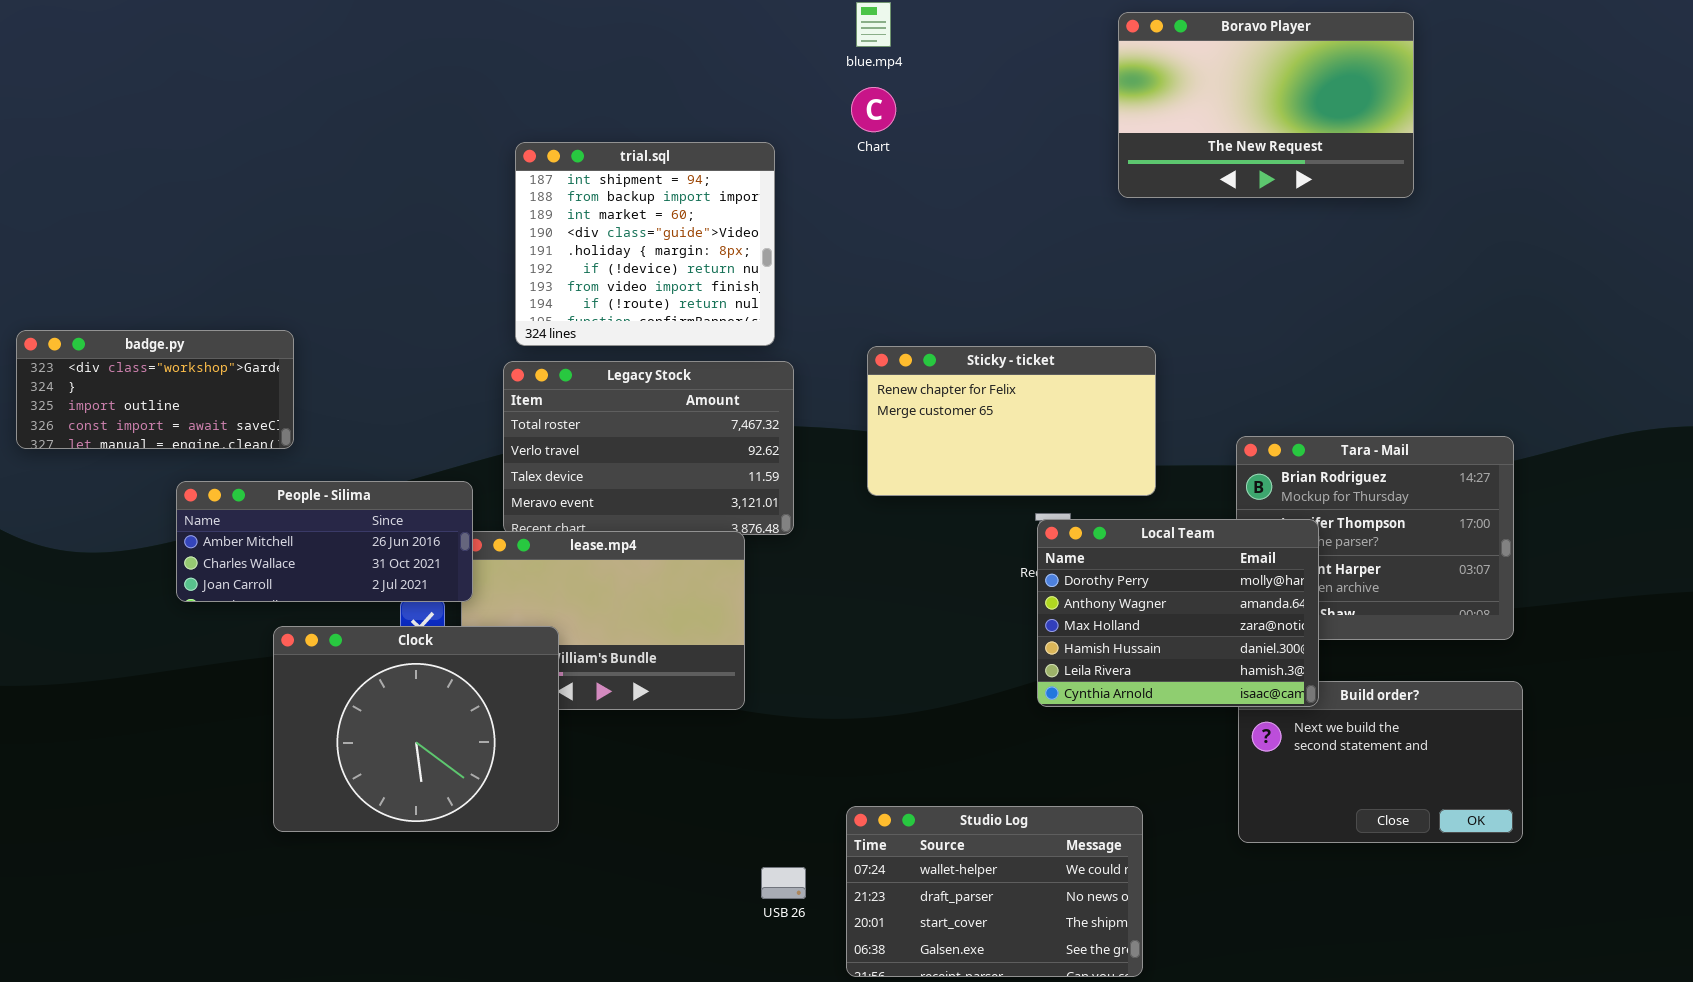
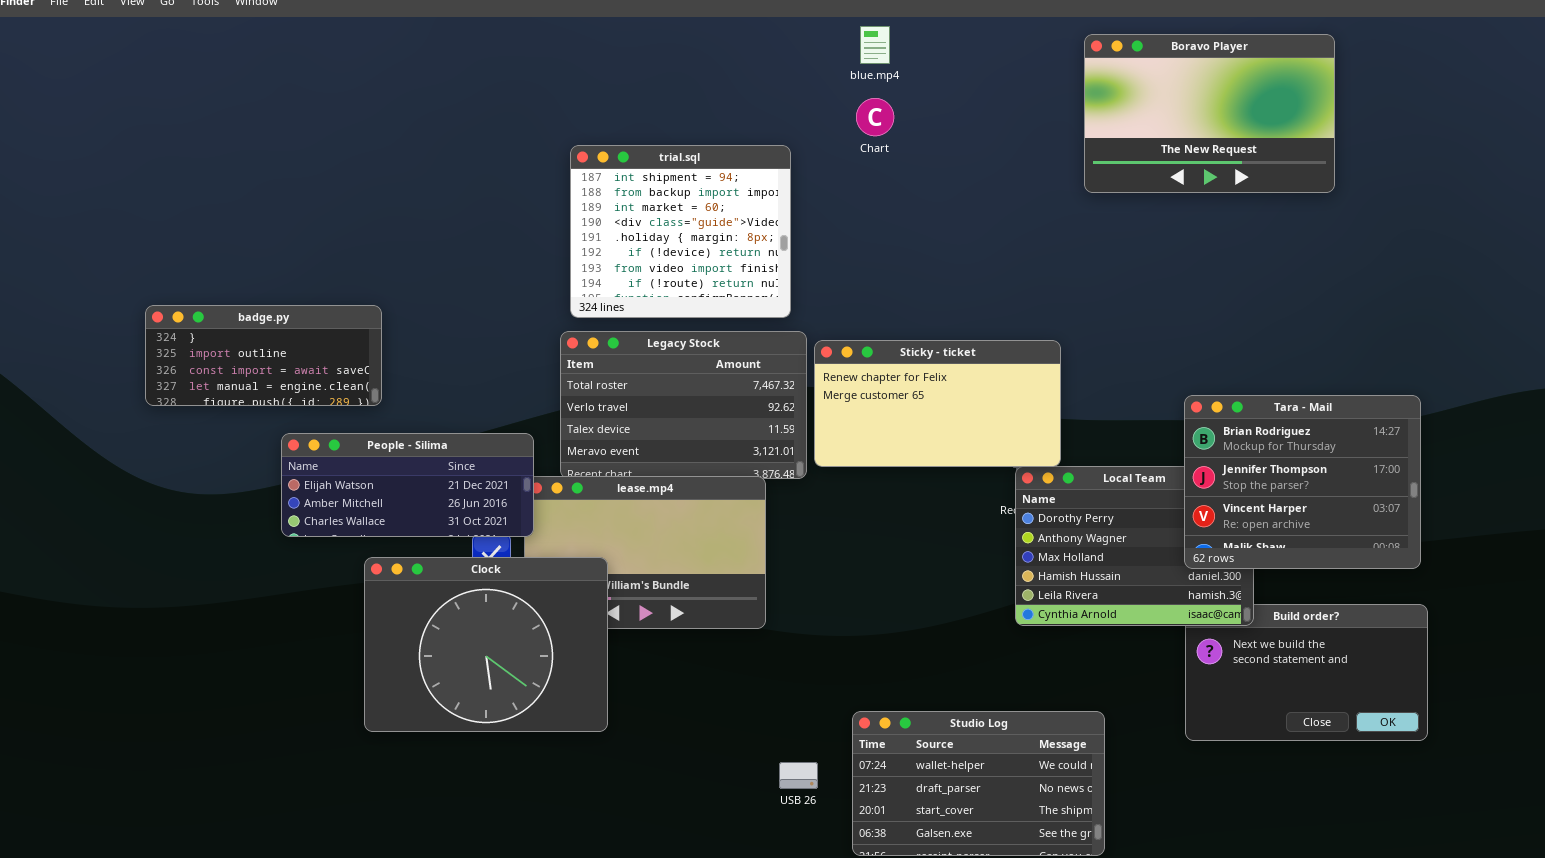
badge.py: [16,330,294,449] -> [145,305,382,406], scrolled down 1 row
Sticky - ticket: [867,346,1156,496] -> [814,340,1061,467], moved
Tara - Mail: [1236,436,1514,640] -> [1184,395,1421,569], raised
People - Silima: [176,481,473,602] -> [281,433,534,537], scrolled up 1 row

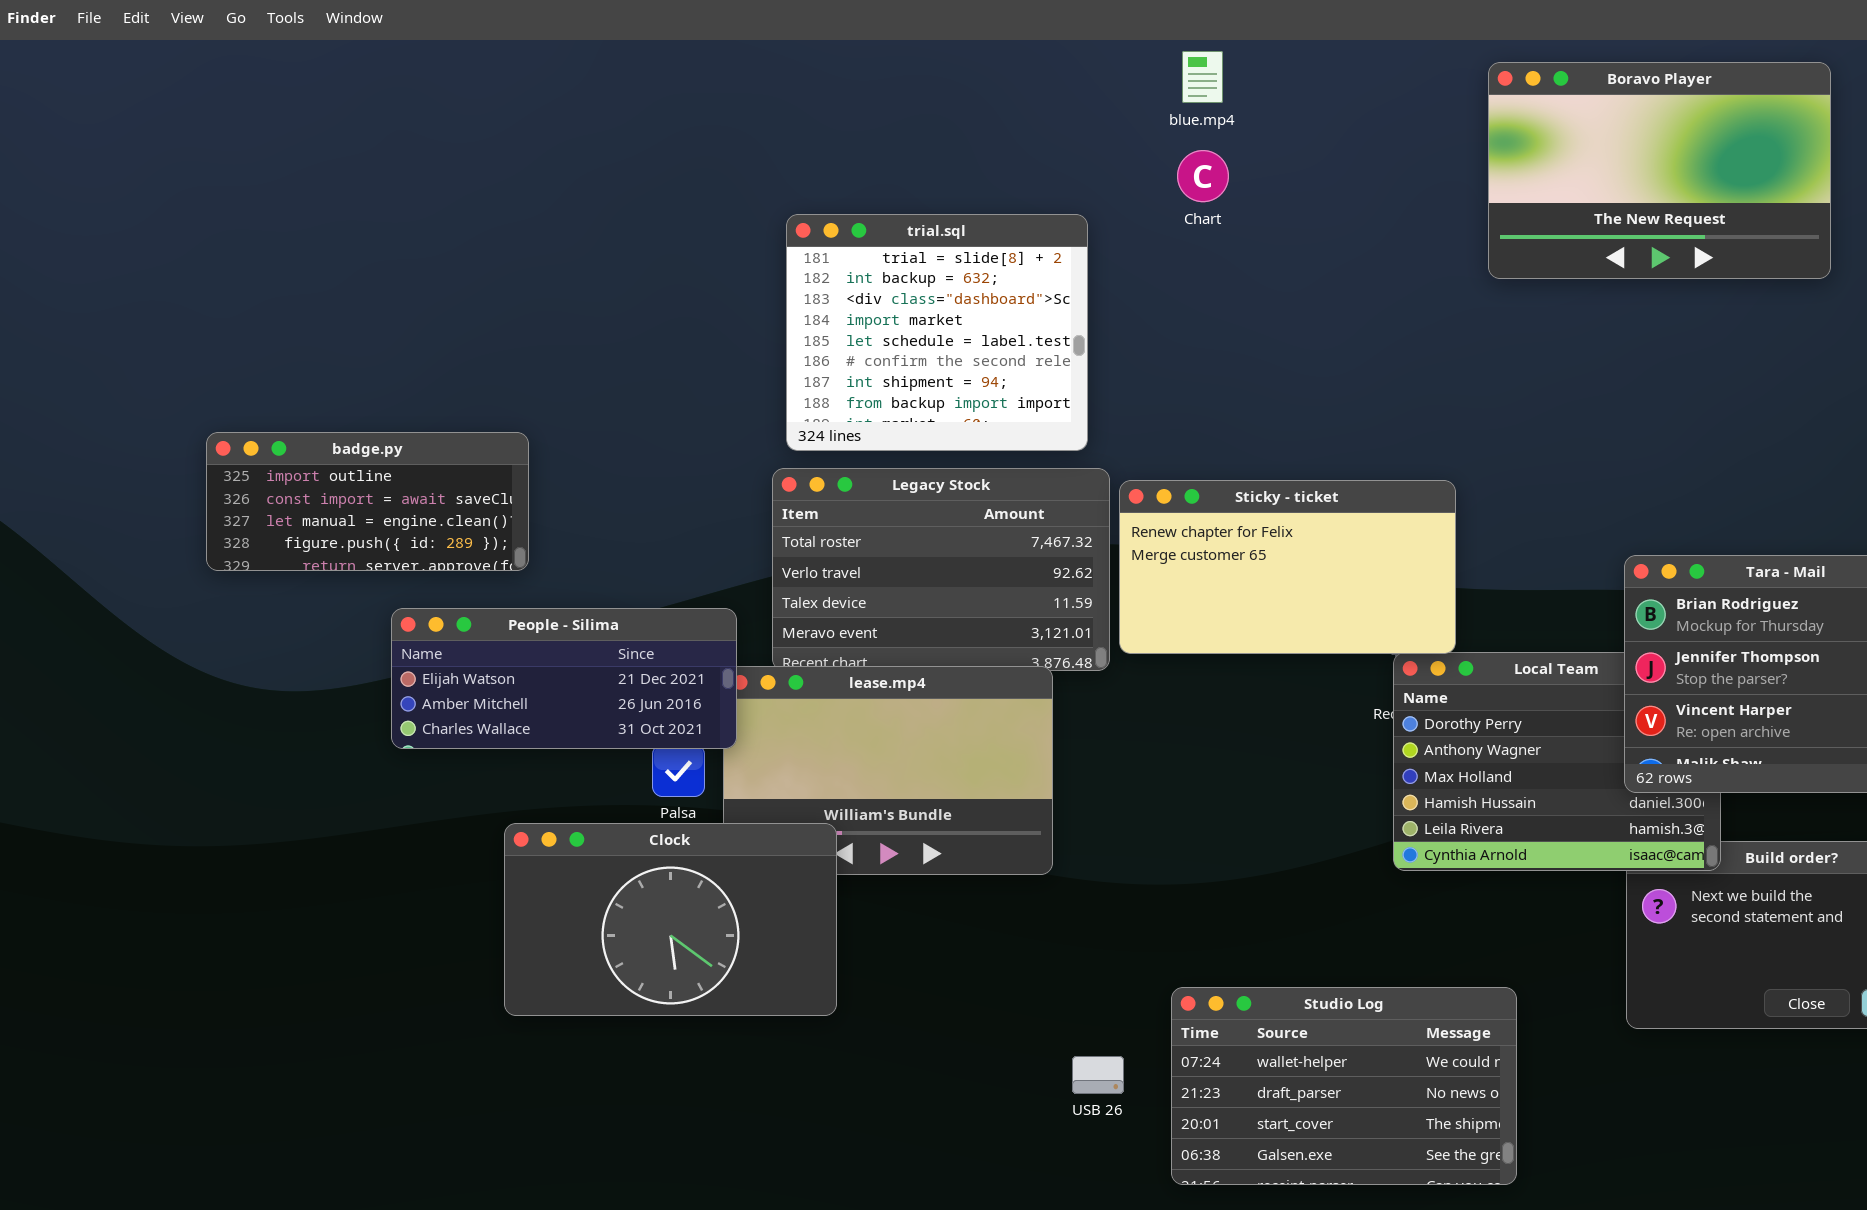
trial.sql: [570,145,791,318] -> [786,214,1088,451], scrolled up 6 rows
badge.py: [145,305,382,406] -> [206,432,529,571], scrolled down 1 row
Clock: [364,557,608,732] -> [504,823,837,1016], resized

